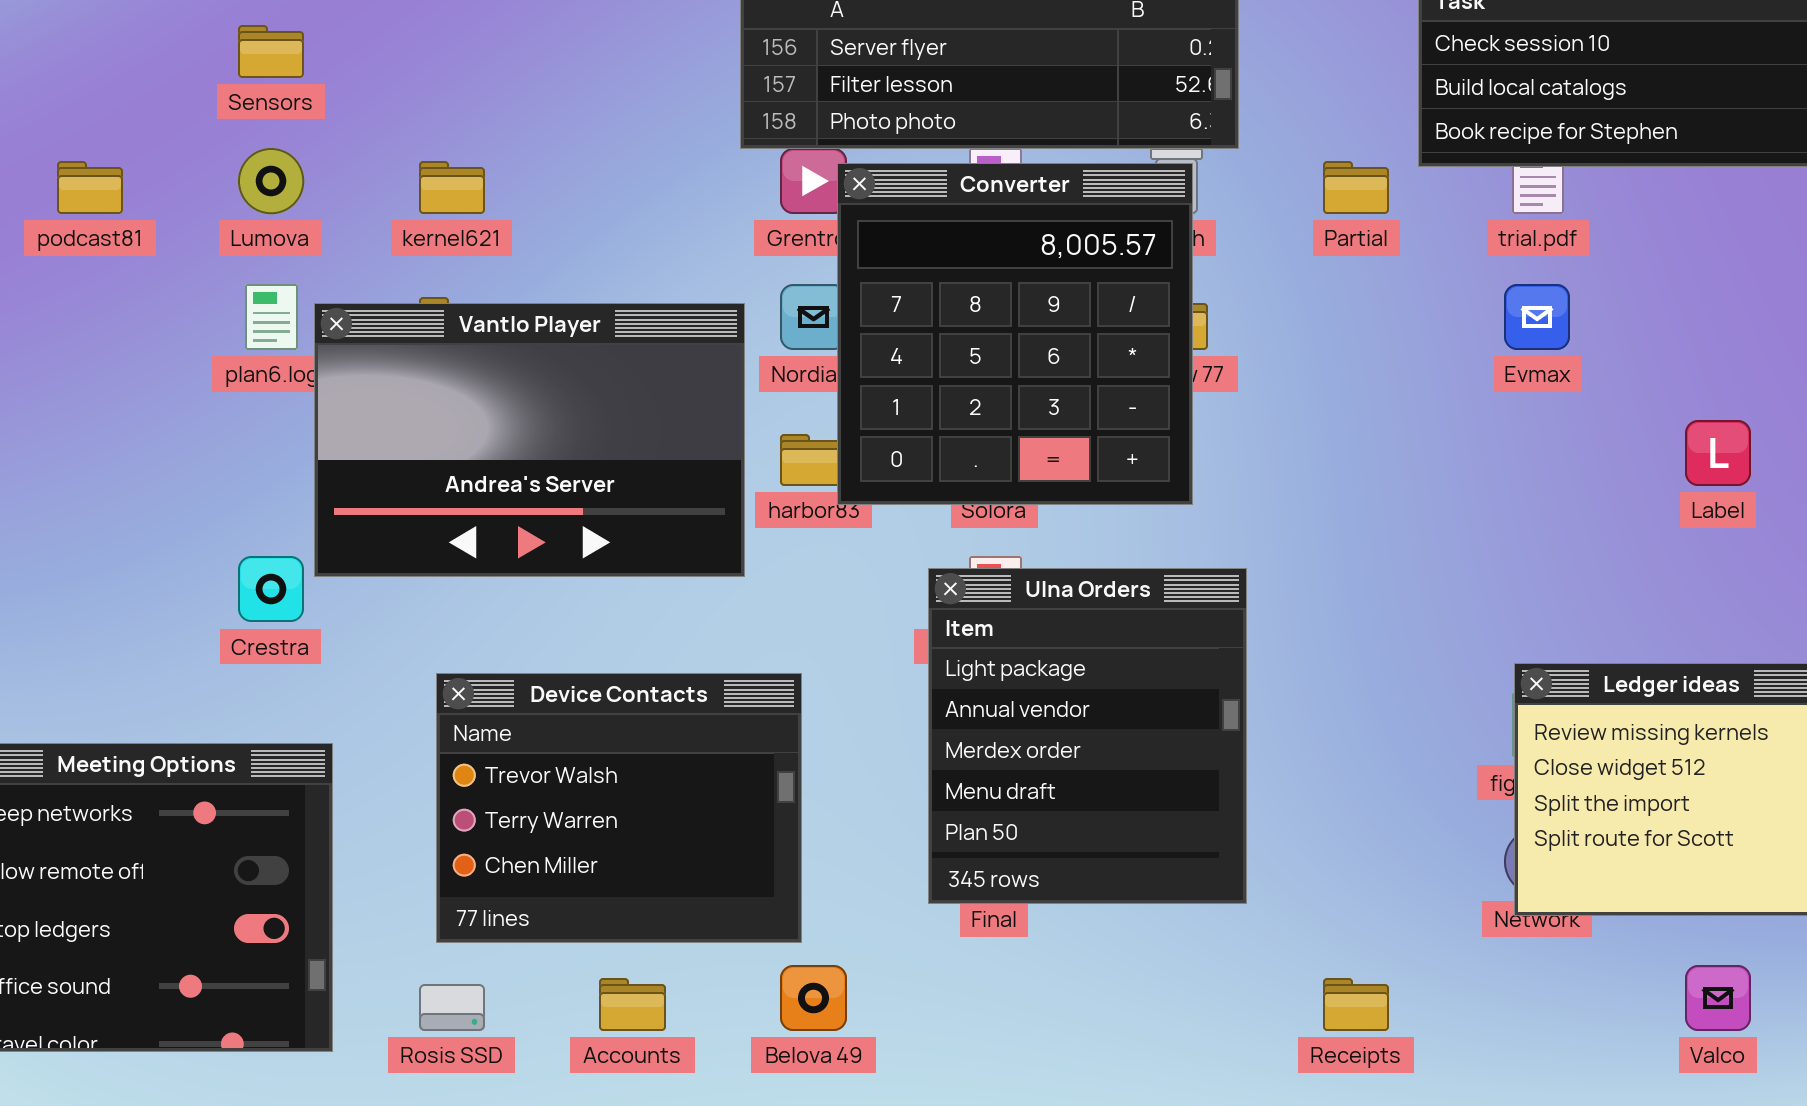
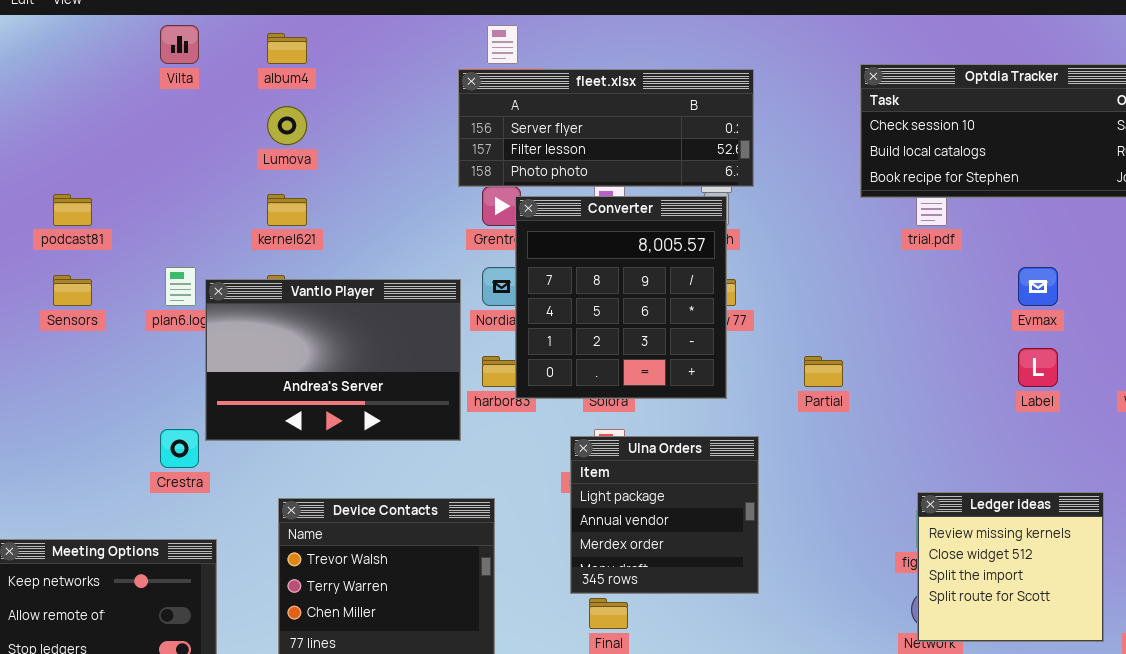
Sensors: [238,25,304,78] -> [53,275,92,306], moved
Lumova: [238,148,304,214] -> [267,106,307,145], moved
Partial: [1323,161,1389,214] -> [804,356,843,387], moved
Evmax: [1504,284,1570,350] -> [1018,267,1058,306], moved
Ulna Orders: [928,568,1247,904] -> [570,436,759,594], resized

